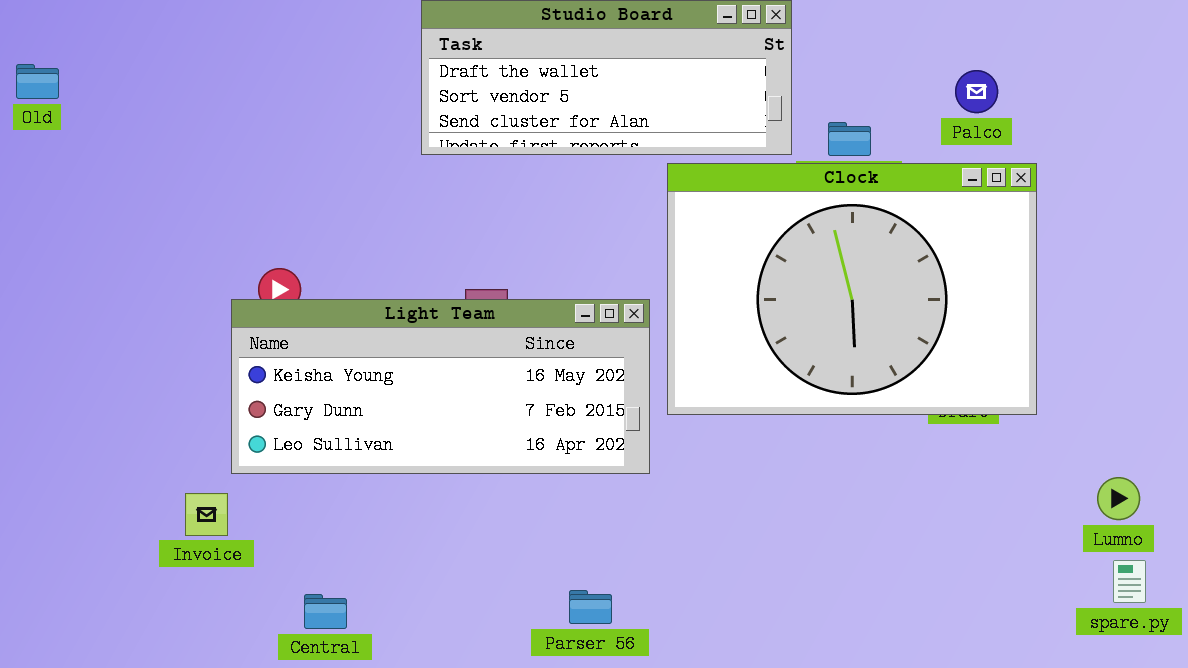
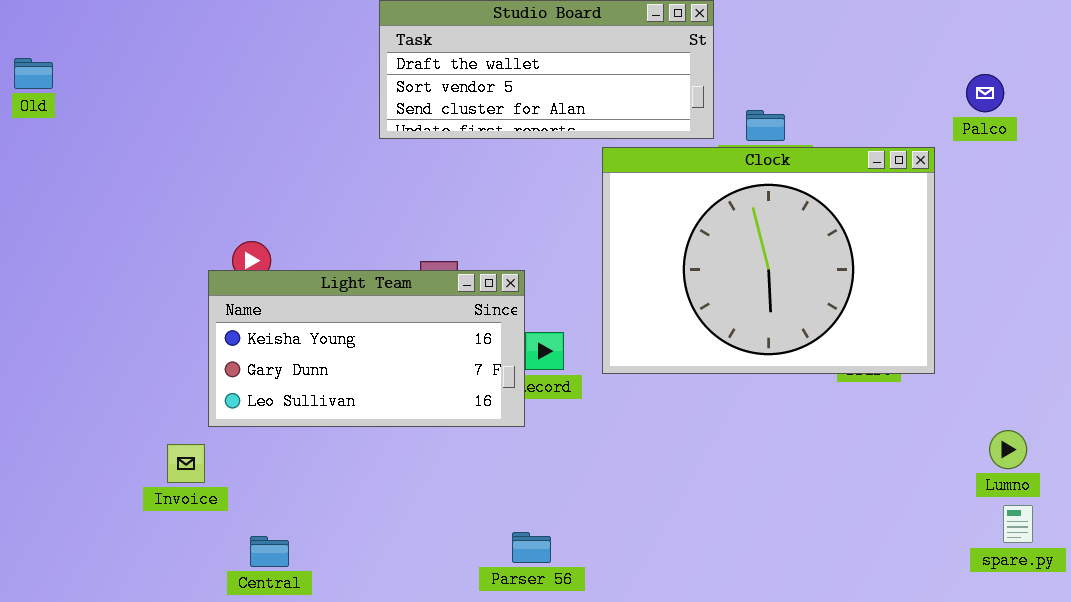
Palco: [955,70,998,113] -> [966,74,1004,112], moved
Light Team: [231,299,650,474] -> [208,270,525,427], resized
Central: [304,594,347,629] -> [250,536,289,567], moved

